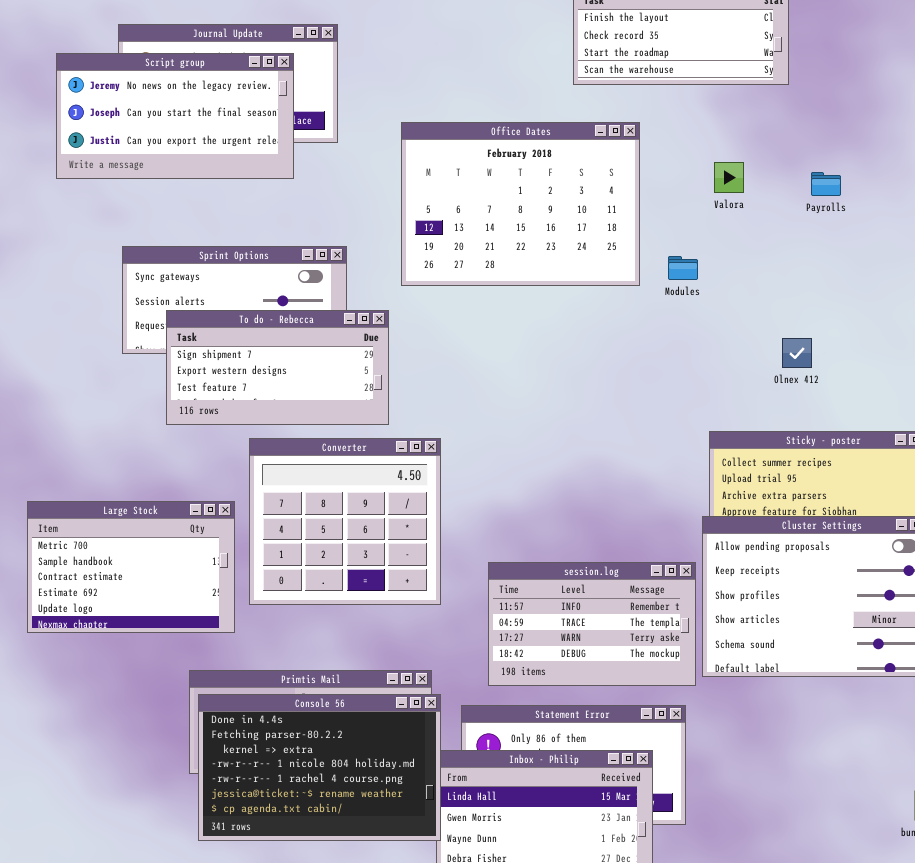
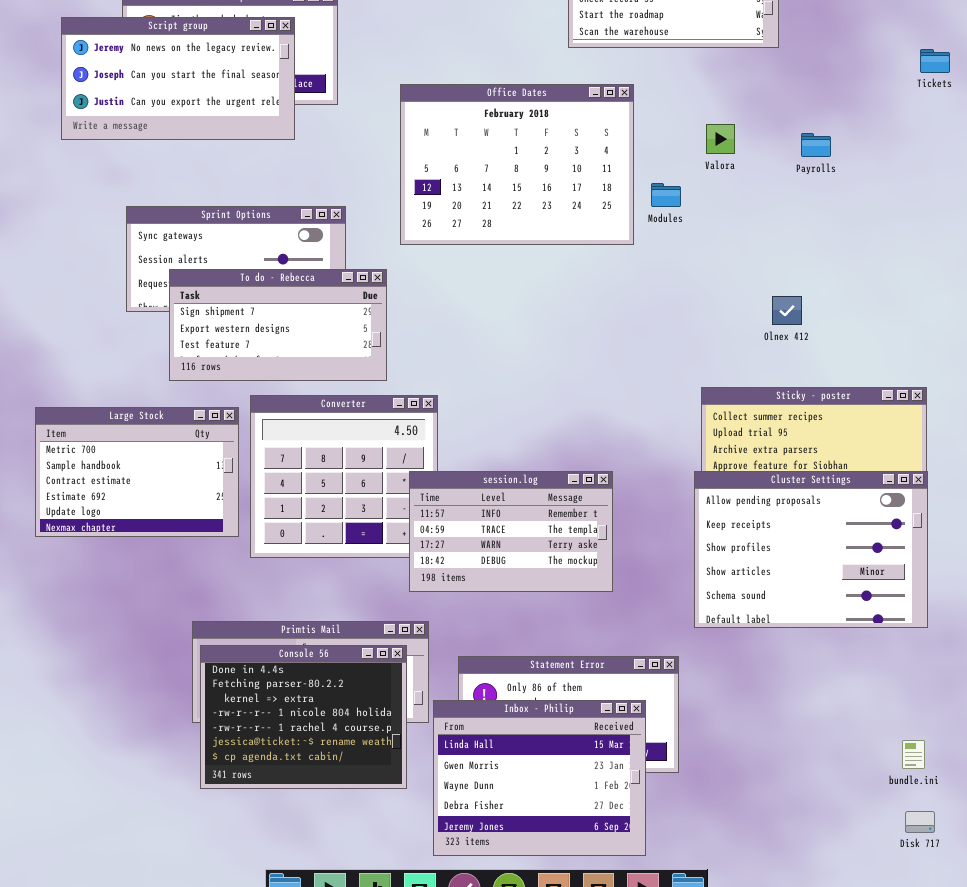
Modules: [668,256,698,280] -> [651,183,681,207], moved
Large Stock: [27,501,235,633] -> [35,407,239,537], moved
session.log: [488,562,696,686] -> [409,471,613,592], moved
Console 56: [198,694,441,841] -> [200,645,407,789], resized

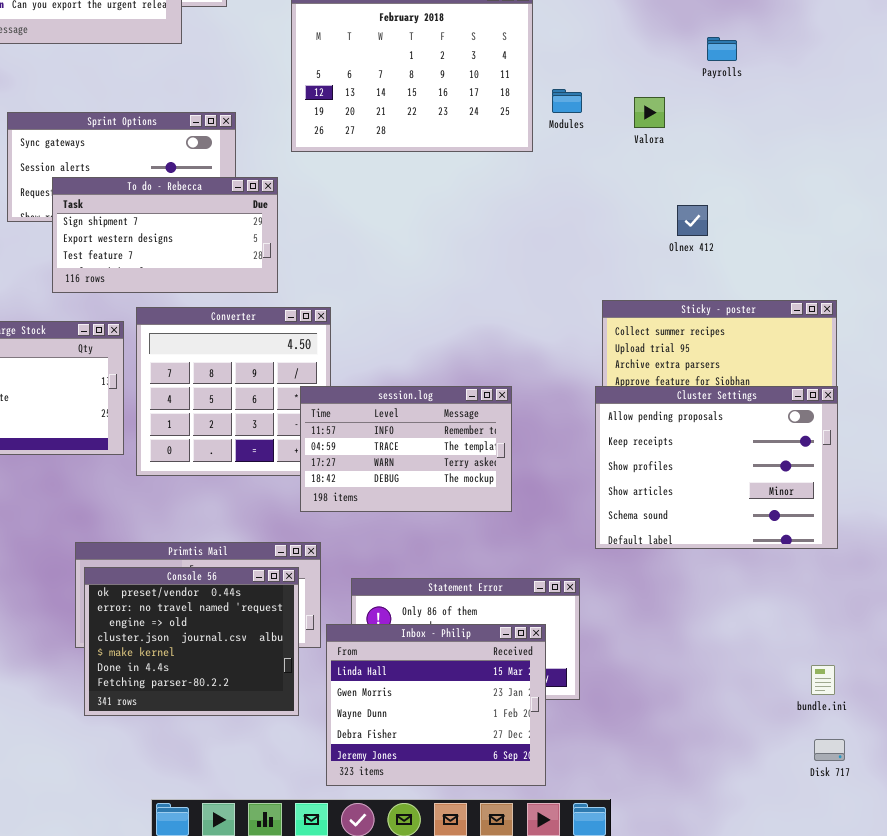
Valora: [706,124,735,154] -> [634,97,665,128], moved
Console 56: [200,645,407,789] -> [84,567,299,716], scrolled up 5 rows

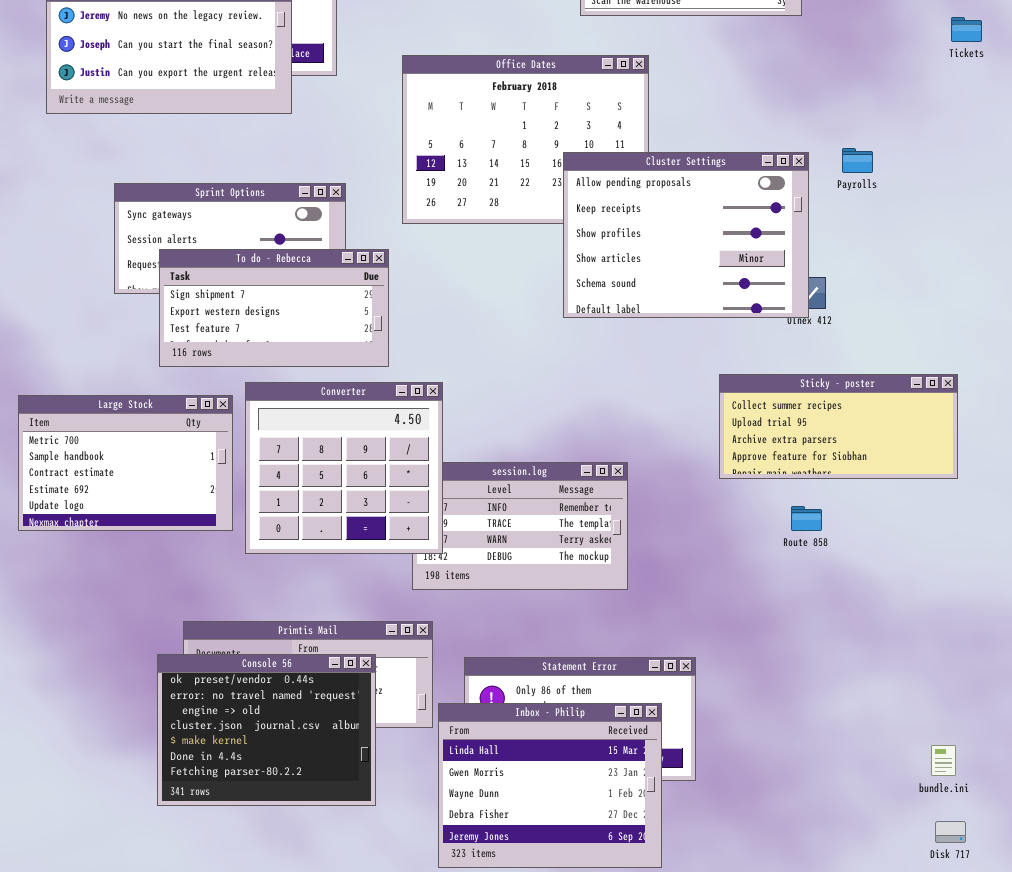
Payrolls: [707,37,737,61] -> [842,148,873,173], moved
Converter: [136,307,331,476] -> [245,382,443,554], raised
Cluster Settings: [595,386,838,549] -> [563,152,809,318], moved
Console 56: [84,567,299,716] -> [157,654,376,806], moved

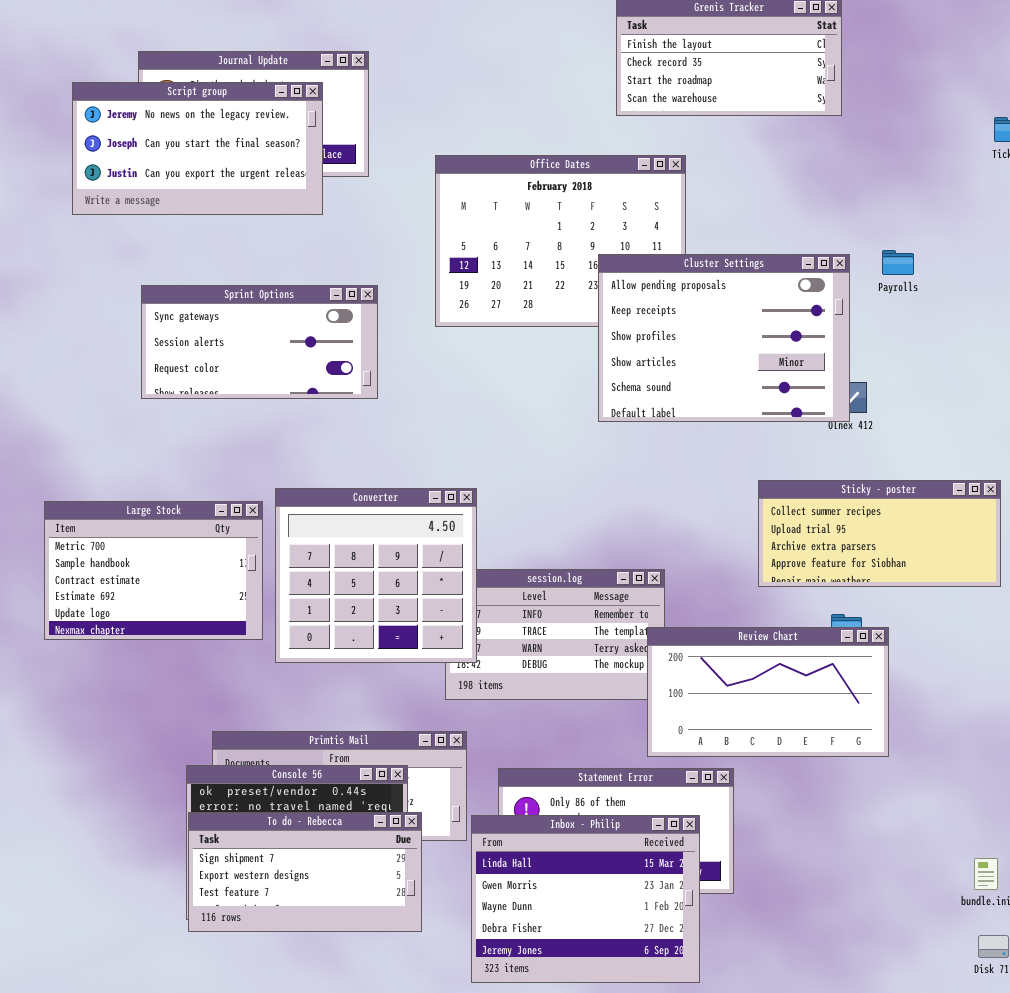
To do - Rebecca: [159,249,389,367] -> [188,812,422,932], moved
Review Chart: none -> [647,627,889,757], opened

